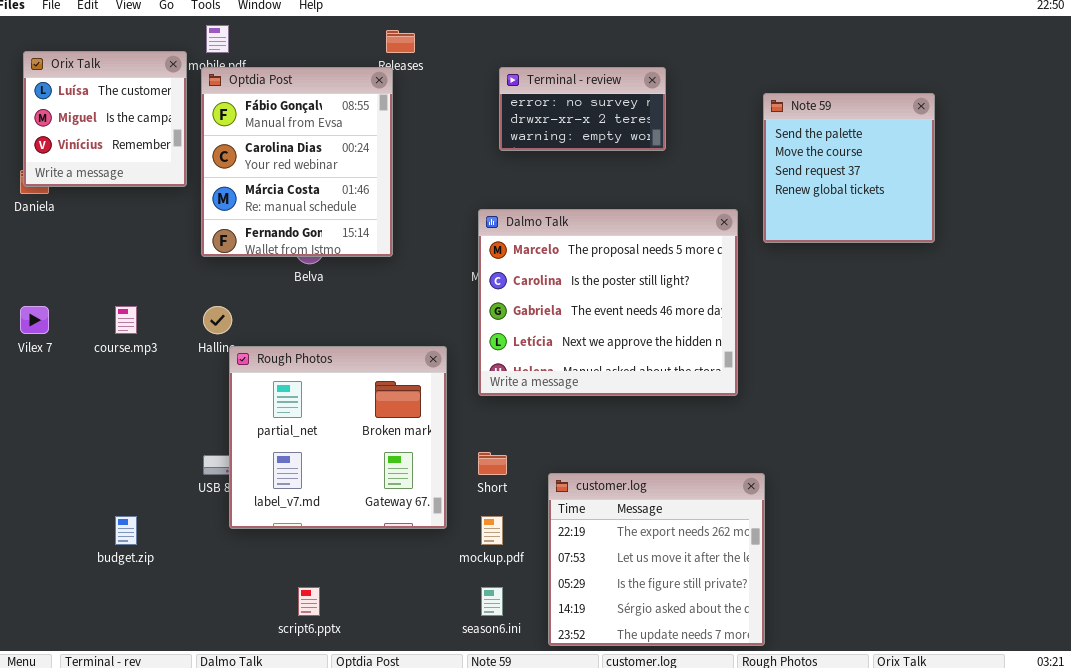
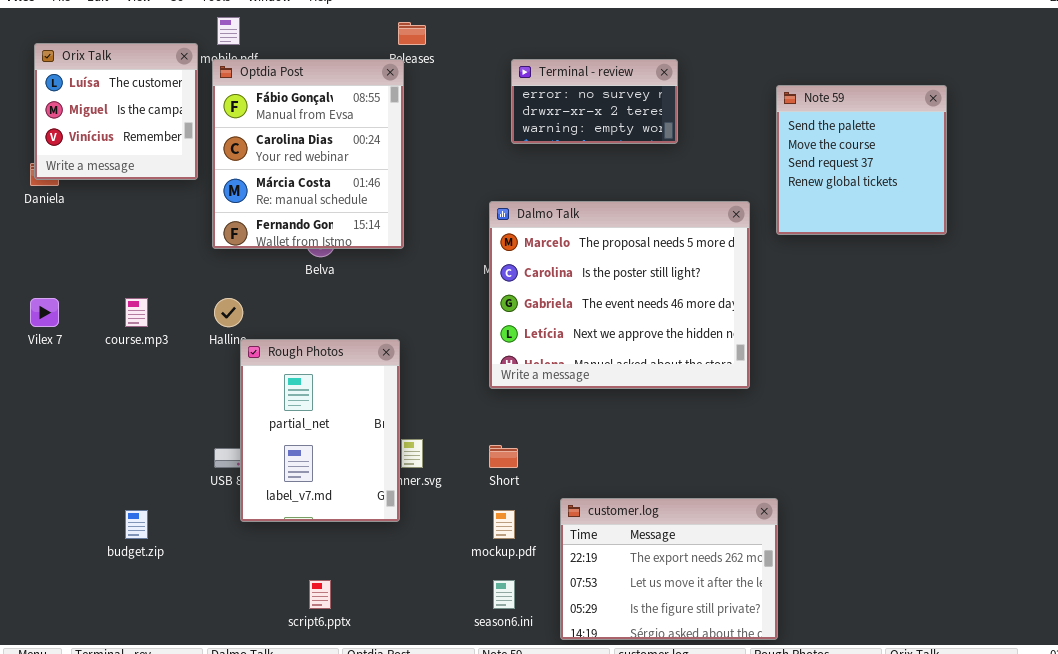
Rough Photos: [229,346,447,529] -> [240,339,400,522], resized
customer.log: [548,473,765,646] -> [560,498,778,640], resized

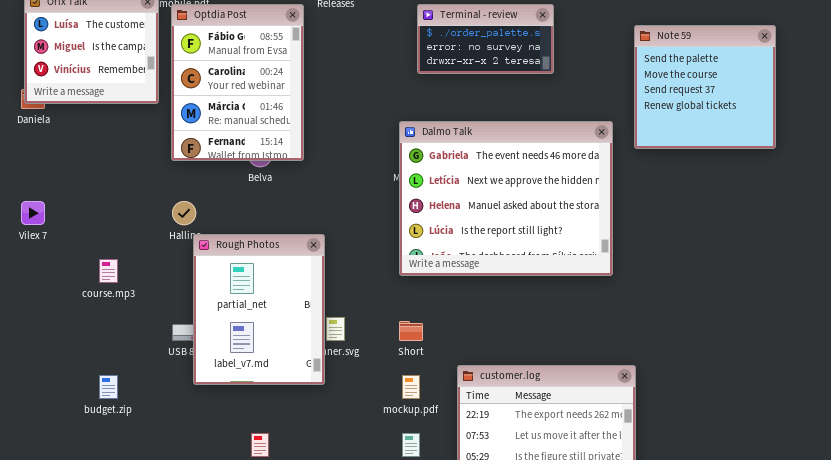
Optdia Post: [212,59,404,249] -> [171,4,304,161], resized
Terminal - review: [511,59,678,144] -> [417,4,554,74], scrolled up 1 row
Dalmo Talk: [489,201,750,389] -> [399,121,613,276], scrolled down 2 rows
course.mp3: [125,298,148,327] -> [99,259,118,283], moved

